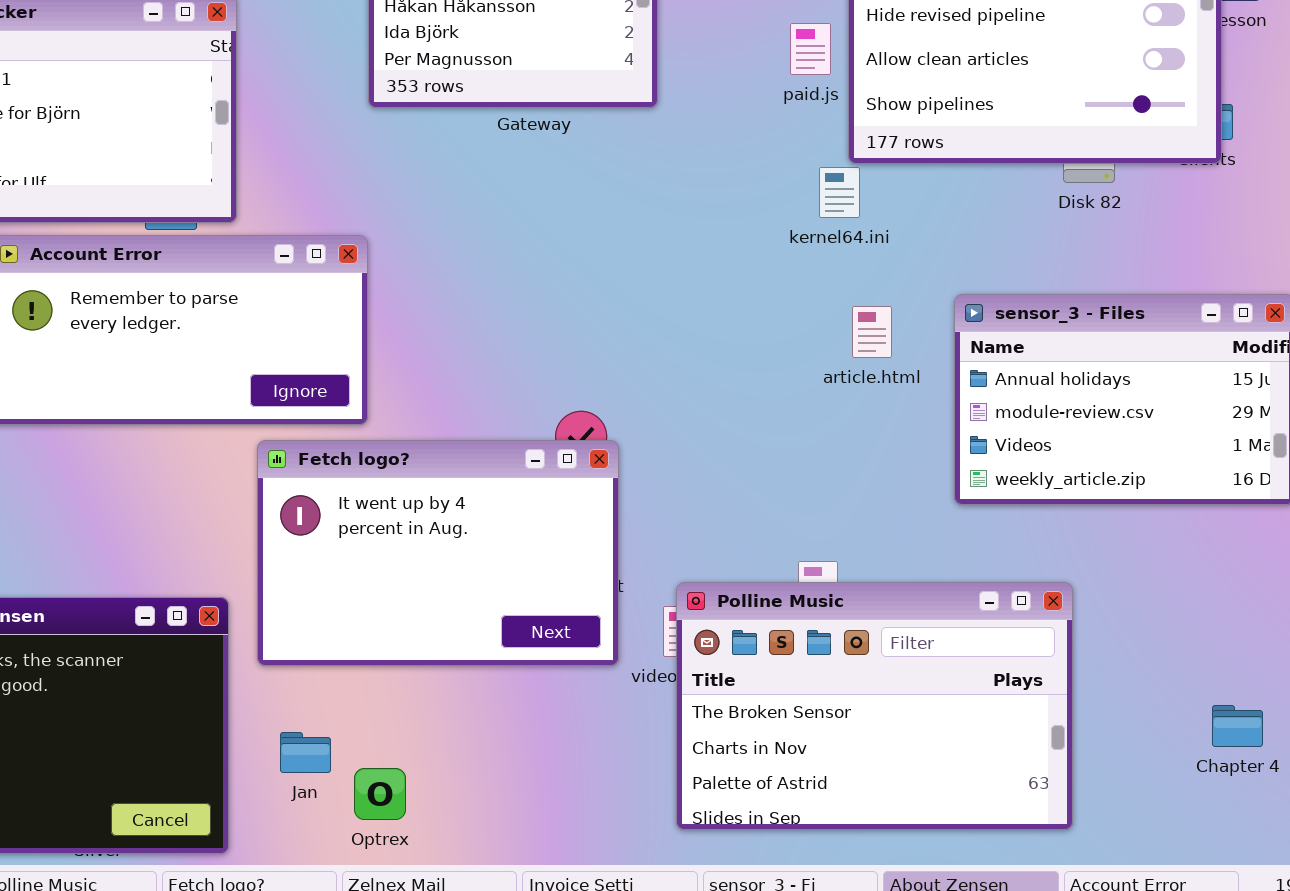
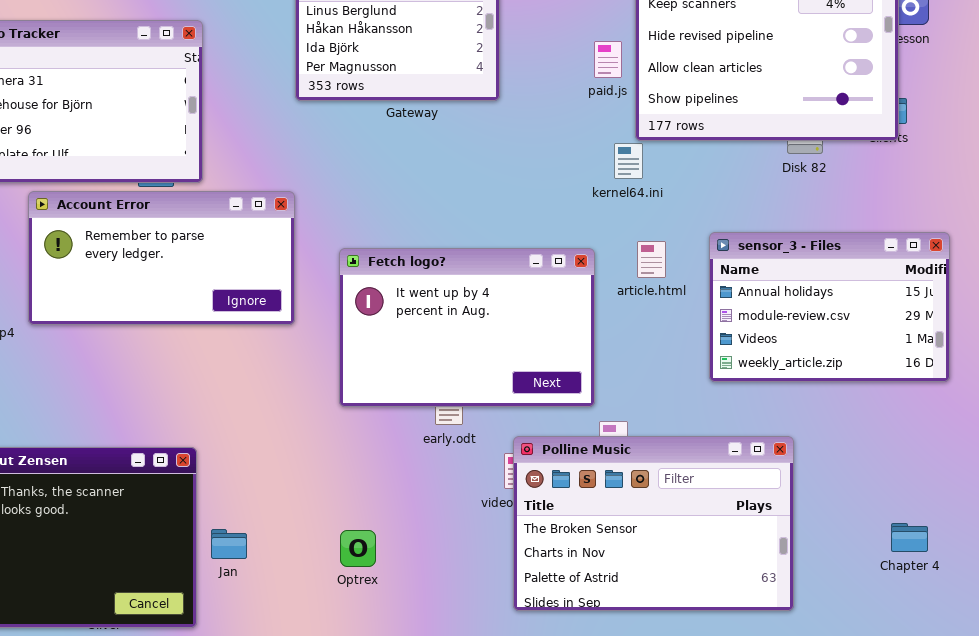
Fetch logo?: [257,440,619,666] -> [339,248,595,407], moved
Jan: [280,732,331,773] -> [211,529,247,559], moved
Optrex: [354,768,406,820] -> [340,530,376,567], moved

